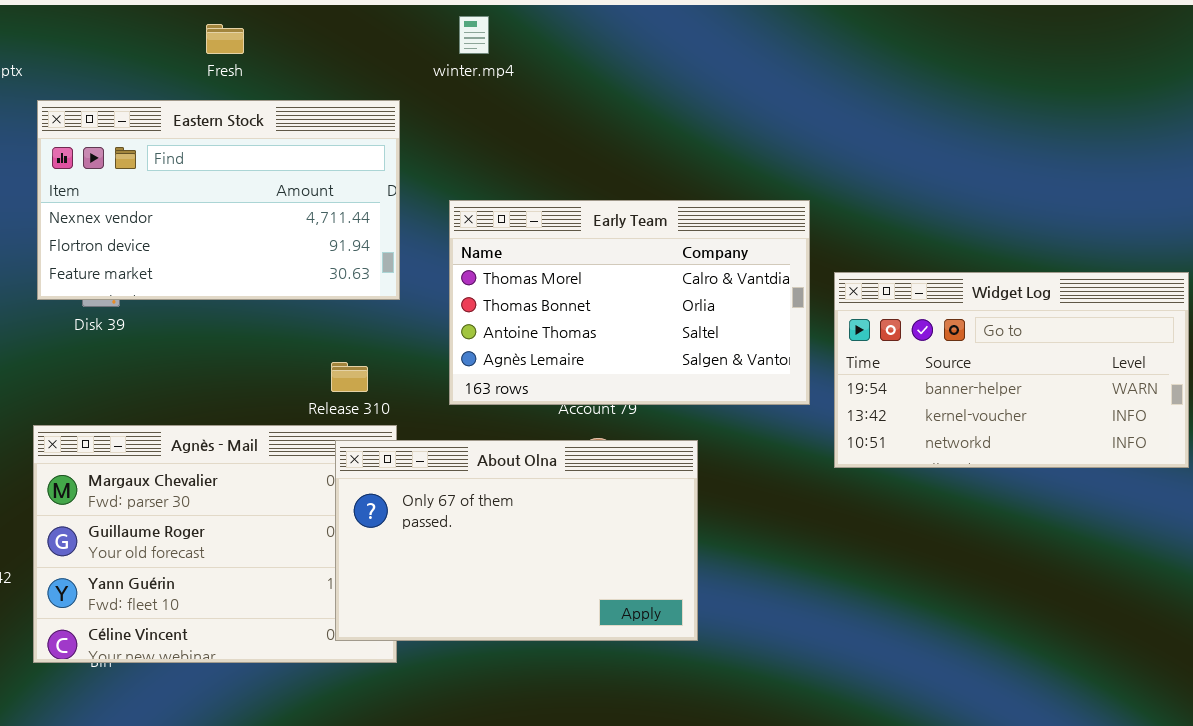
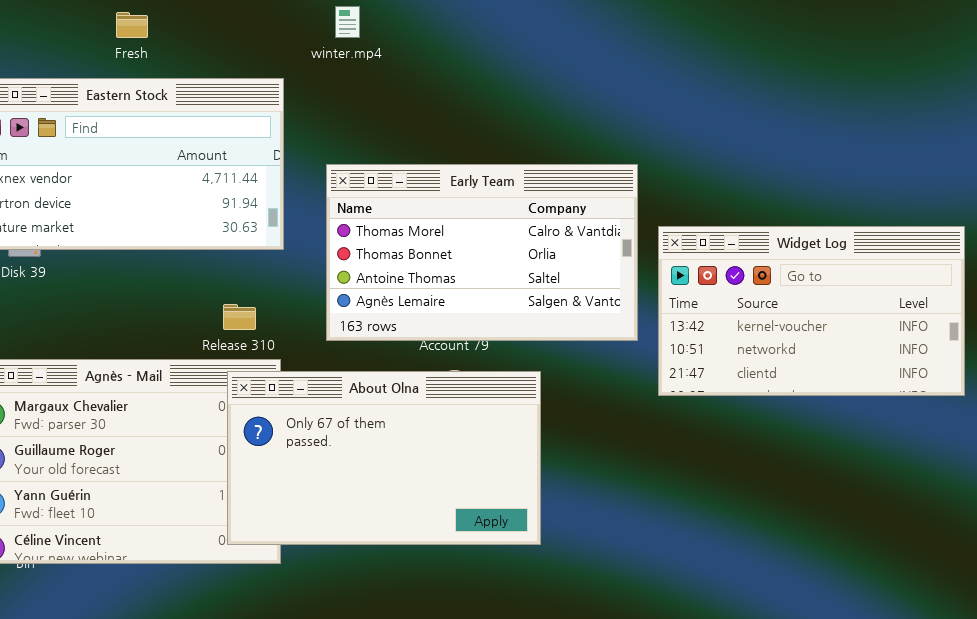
Widget Log: [834,272,1189,468] -> [658,226,965,396], scrolled down 1 row

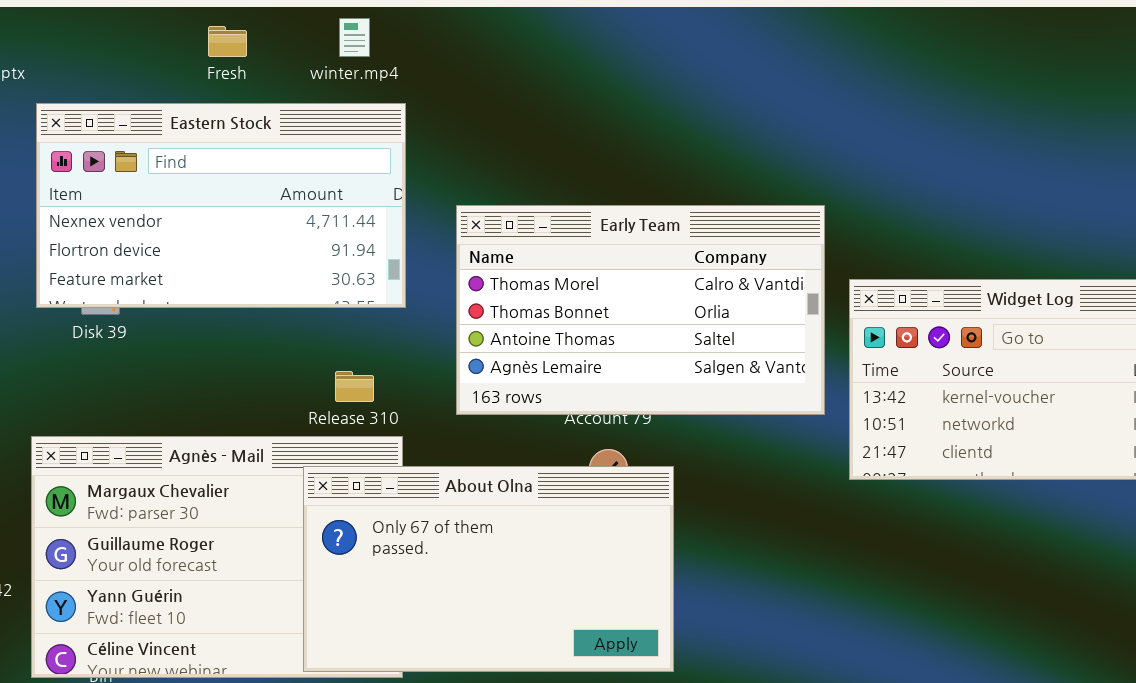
winter.mp4: [335,6,360,38] -> [339,18,370,57], moved
About Olna: [227,371,541,545] -> [303,466,674,672], moved

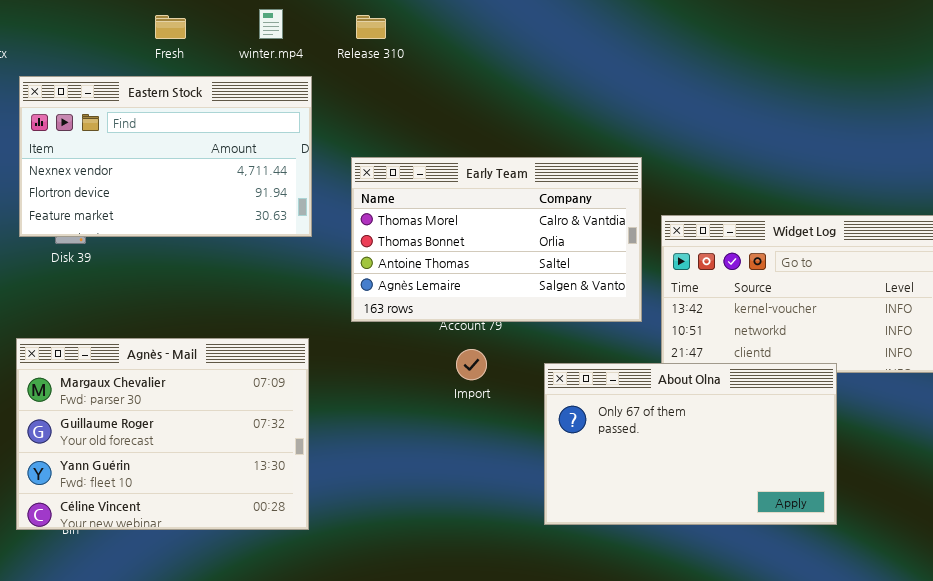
Release 310: [335,371,374,402] -> [356,15,386,39], moved
About Olna: [303,466,674,672] -> [544,363,837,525], moved

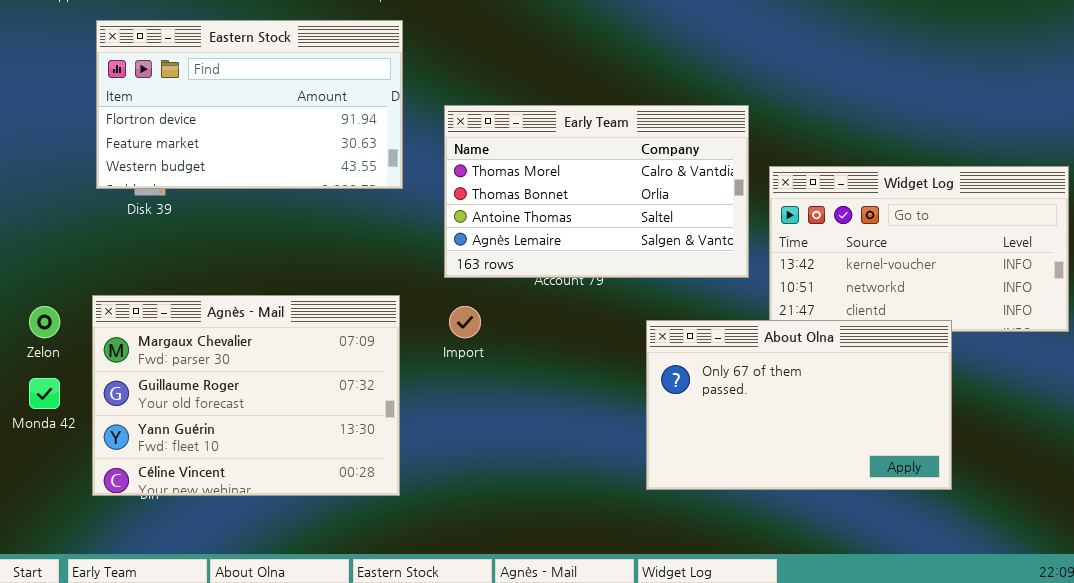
Eastern Stock: [19,76,312,237] -> [96,20,403,189], scrolled down 1 row
Import: [456,349,487,380] -> [449,306,481,338], moved

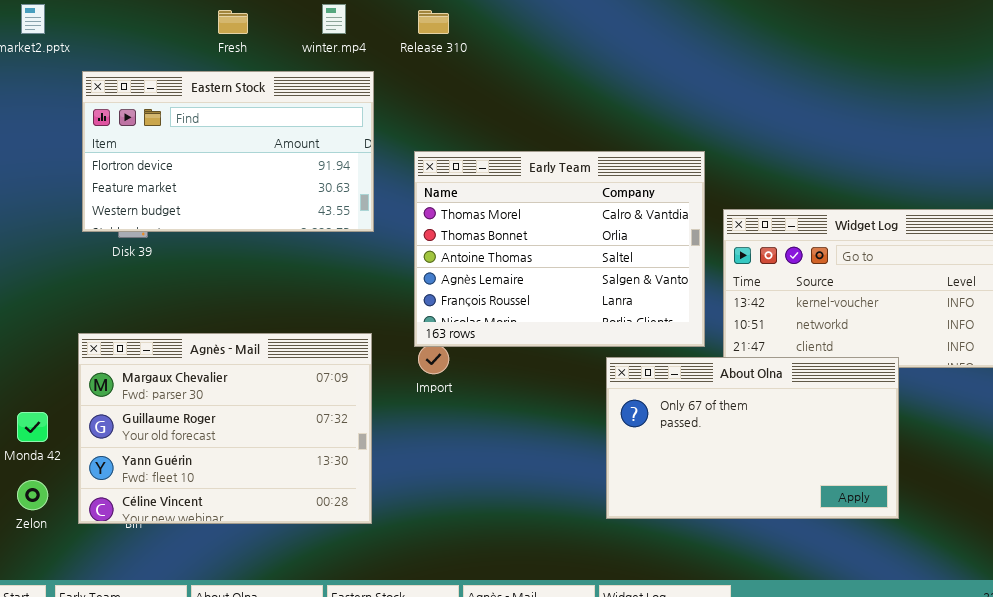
Early Team: [444,105,749,278] -> [414,151,705,347], resized
Zelon: [29,306,60,338] -> [17,480,48,510], moved

